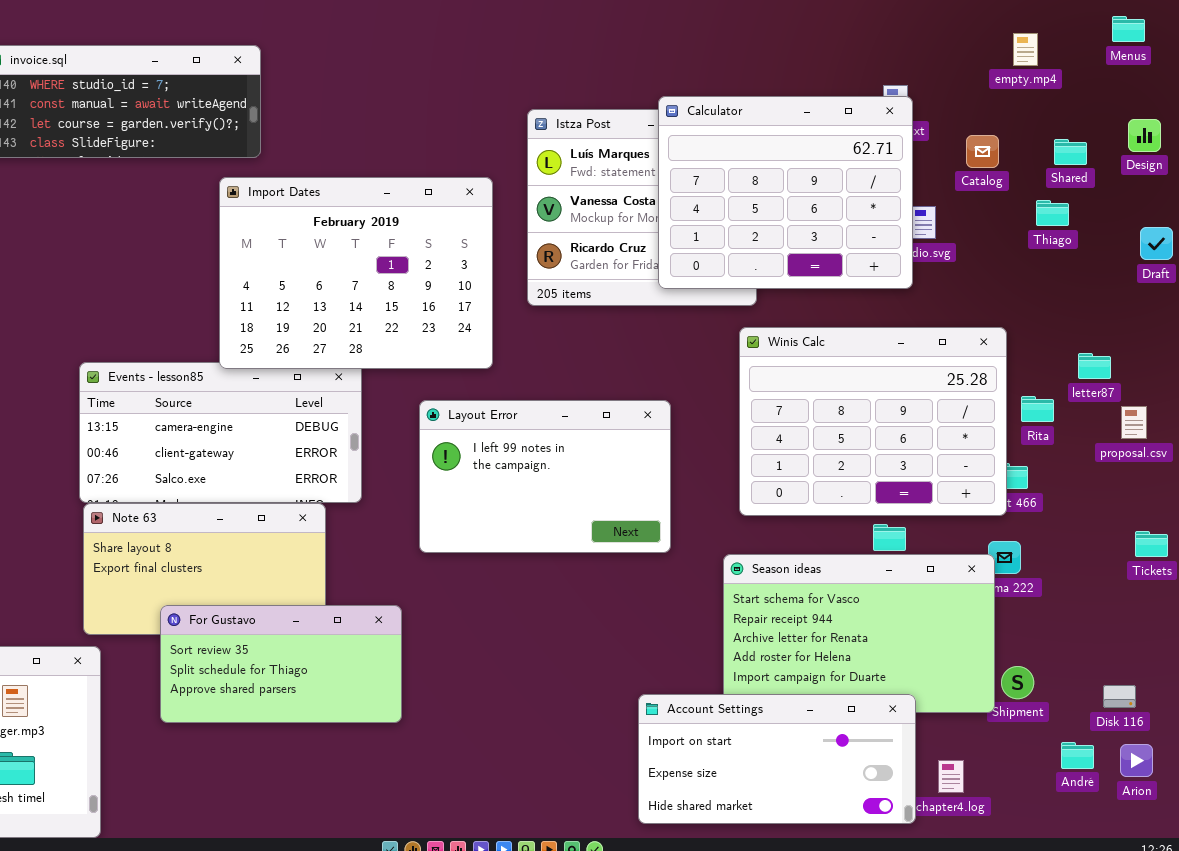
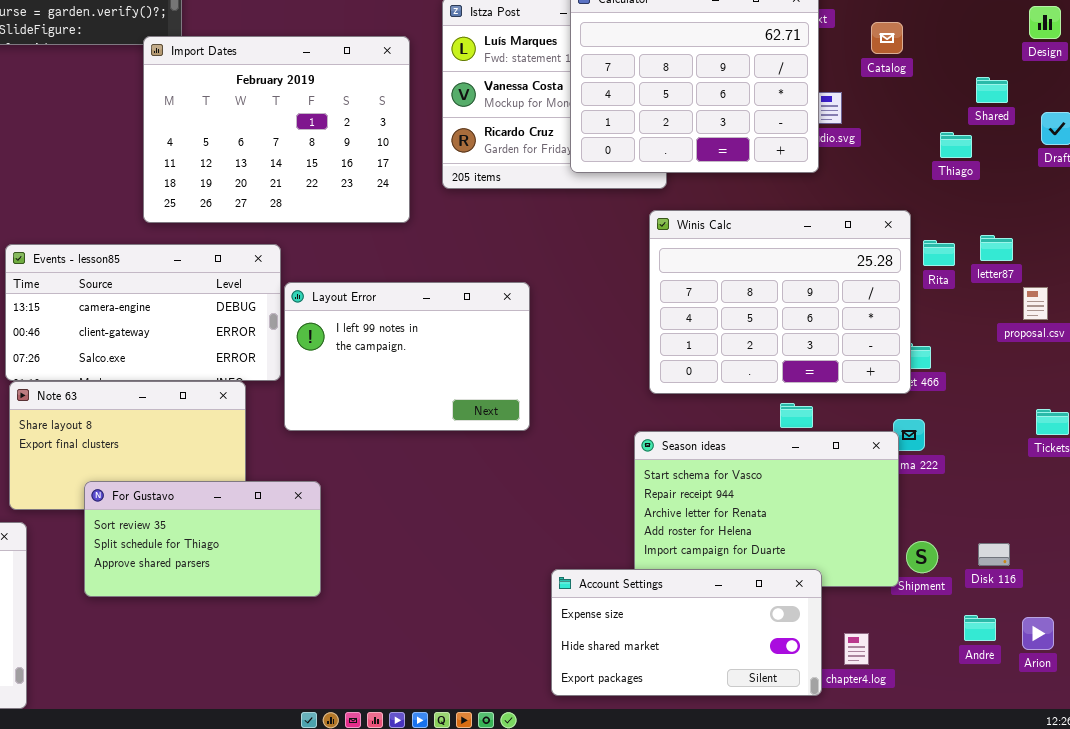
Shared: [1054,139,1087,165] -> [976,77,1008,103], moved
Import Dates: [219,177,493,369] -> [143,36,410,223], moved
Thiago: [1036,200,1069,226] -> [940,132,972,158], moved
Rita: [1021,396,1054,422] -> [923,240,955,266], moved
Layout Error: [419,400,671,553] -> [284,282,530,431], moved
Disk 116: [1103,685,1136,708] -> [978,543,1010,566], moved
Account Settings: [638,694,916,824] -> [551,569,822,696], scrolled down 1 row

